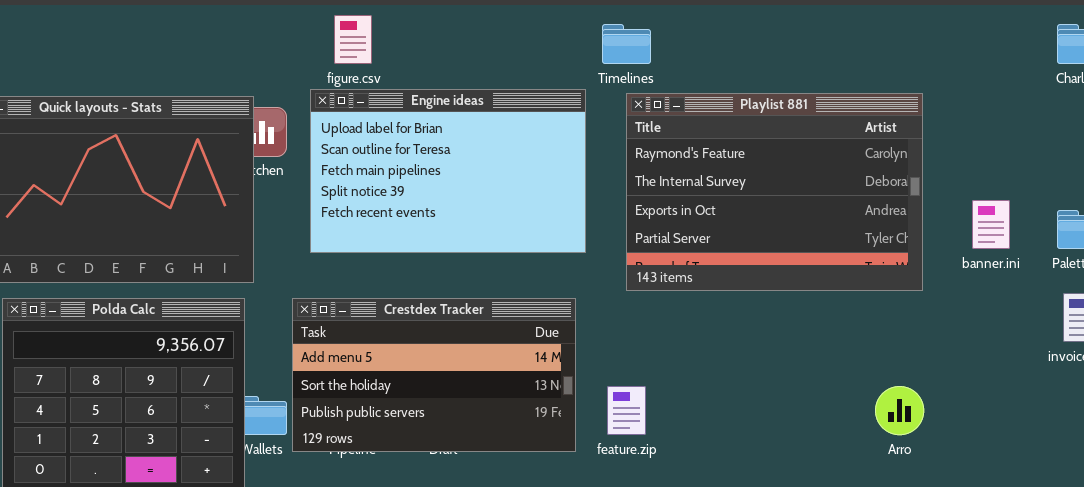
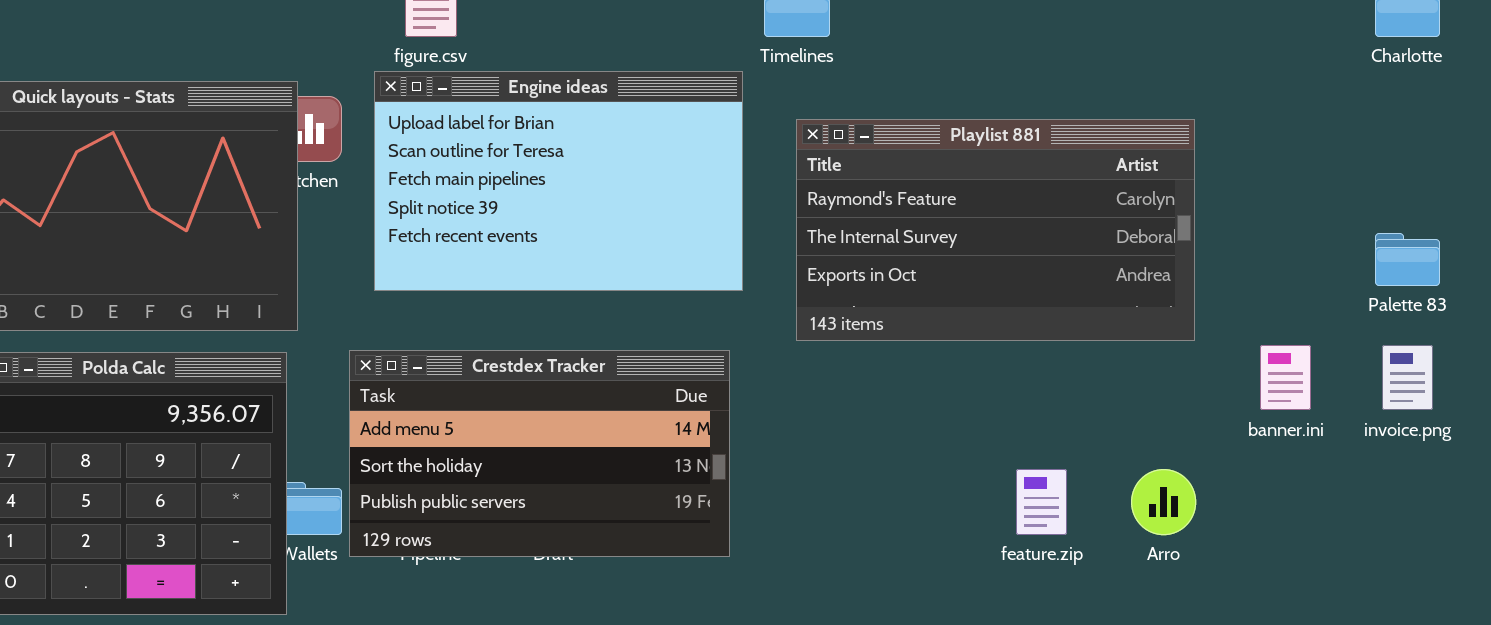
Playlist 881: [626,93,923,291] -> [796,119,1195,341], resized
banner.ini: [972,200,1010,249] -> [1260,345,1311,410], moved
feature.zip: [607,386,646,435] -> [1016,469,1067,535], moved

